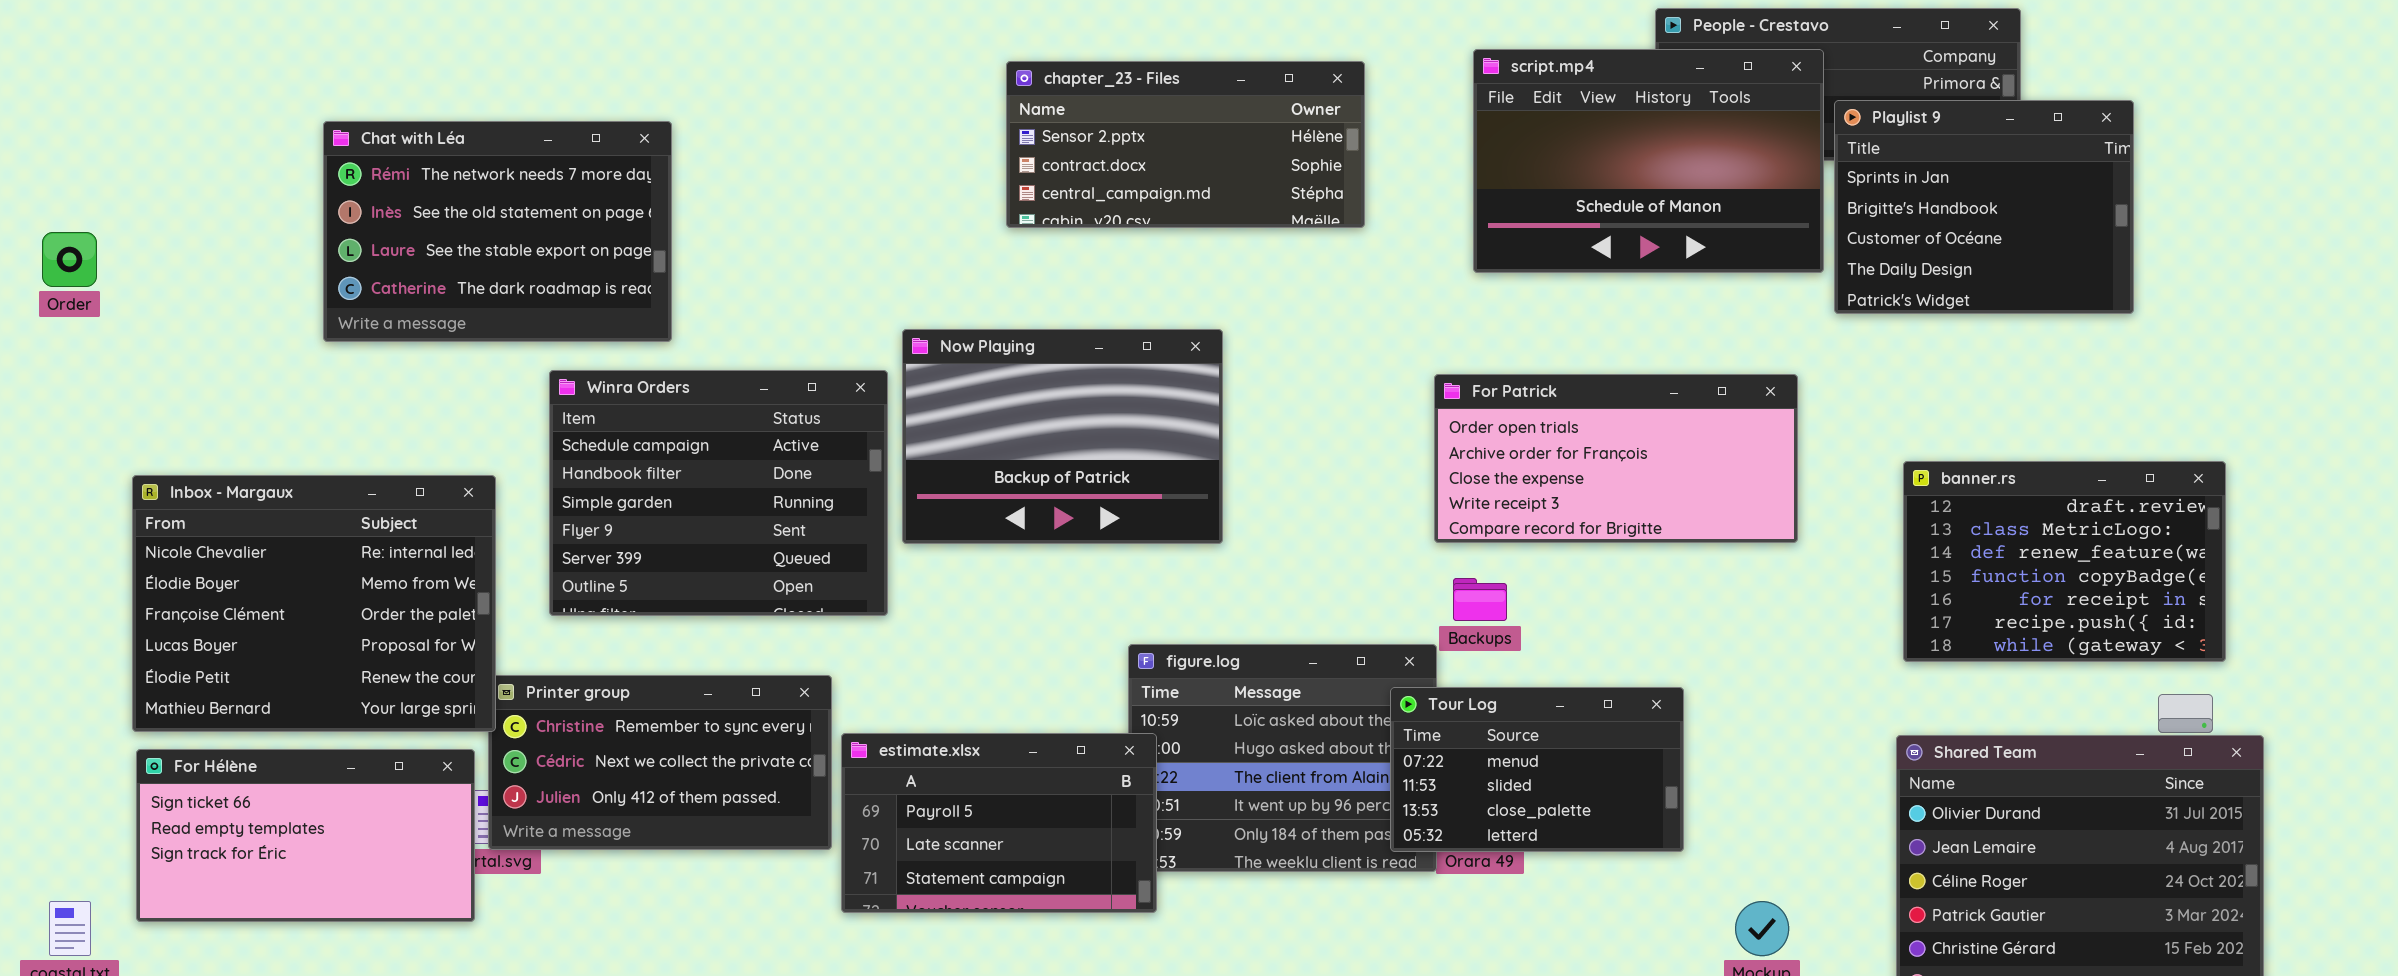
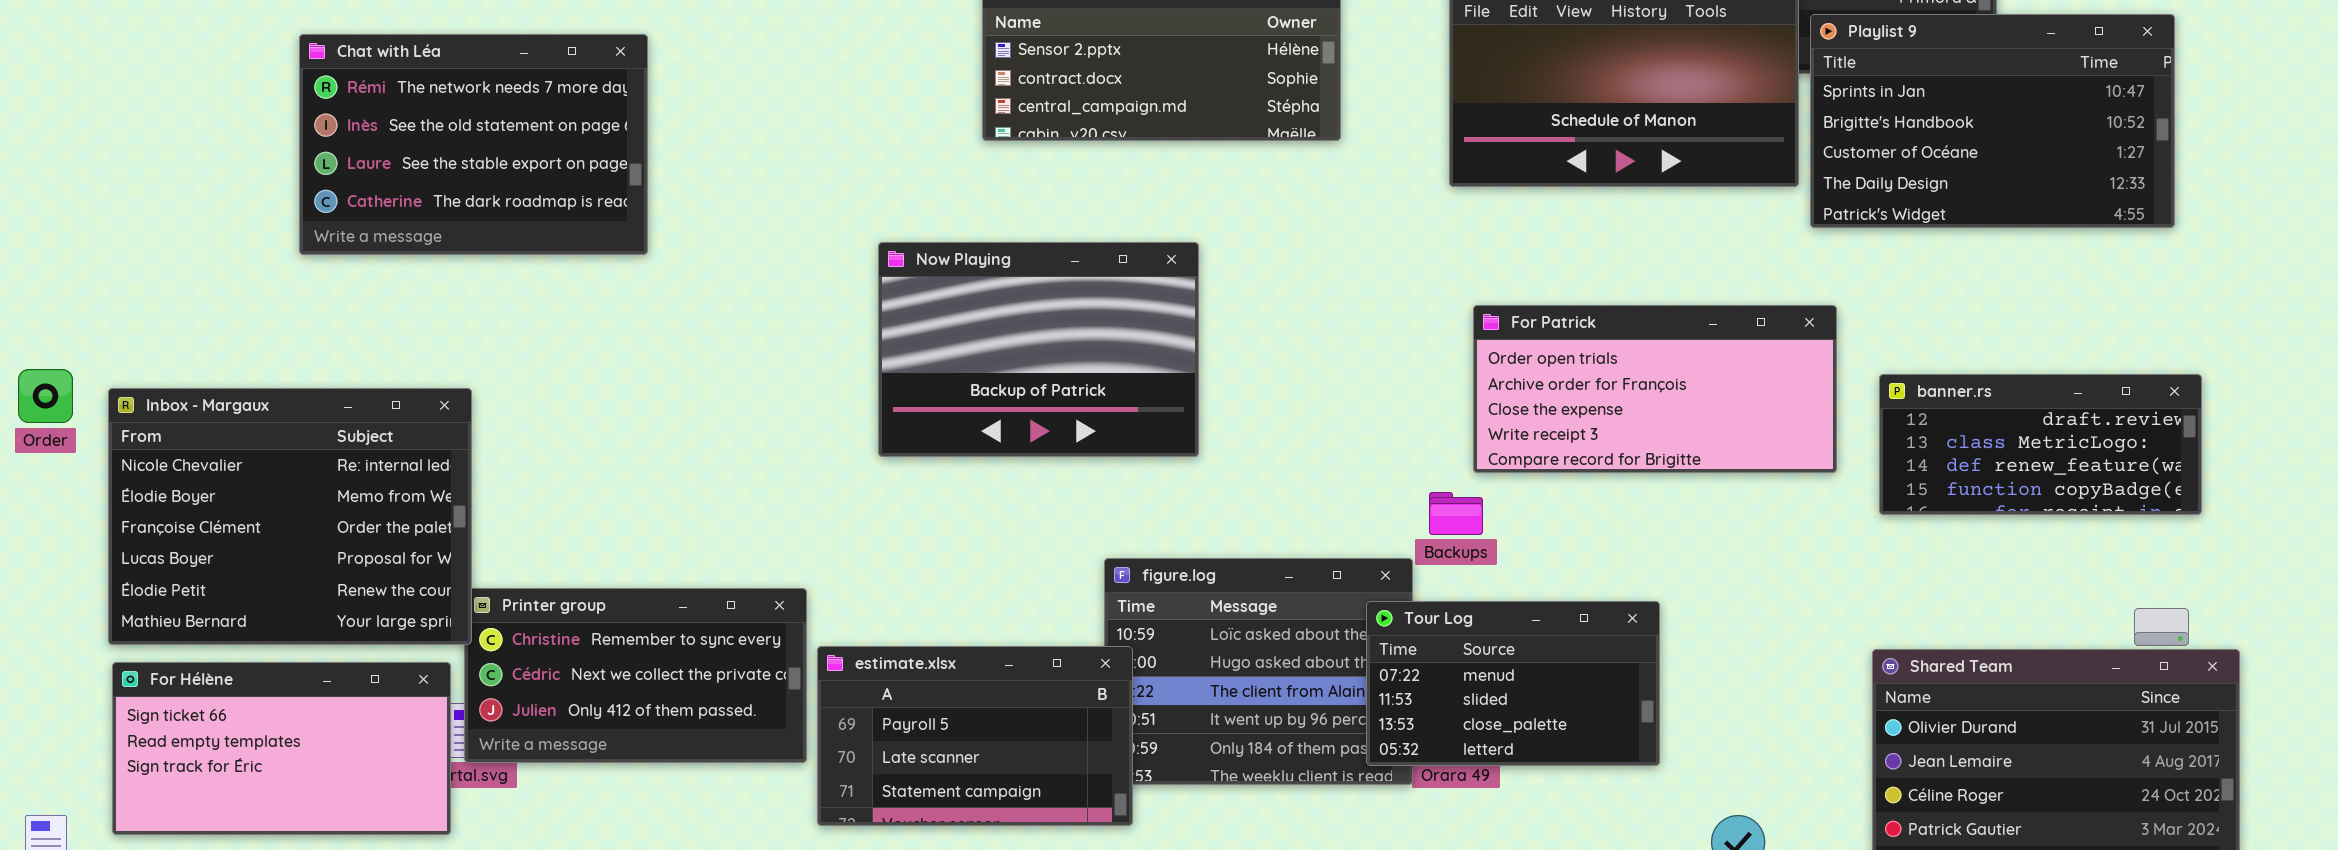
Playlist 9: [1834,100,2134,314] -> [1810,14,2175,228], resized
Order: [42,232,97,287] -> [18,369,73,423], moved
Winra Orders: [549,370,888,616] -> none, closed
For Patrick: [1434,374,1798,543] -> [1473,305,1837,473], moved
banner.rs: [1903,461,2226,662] -> [1879,374,2202,515], resized

